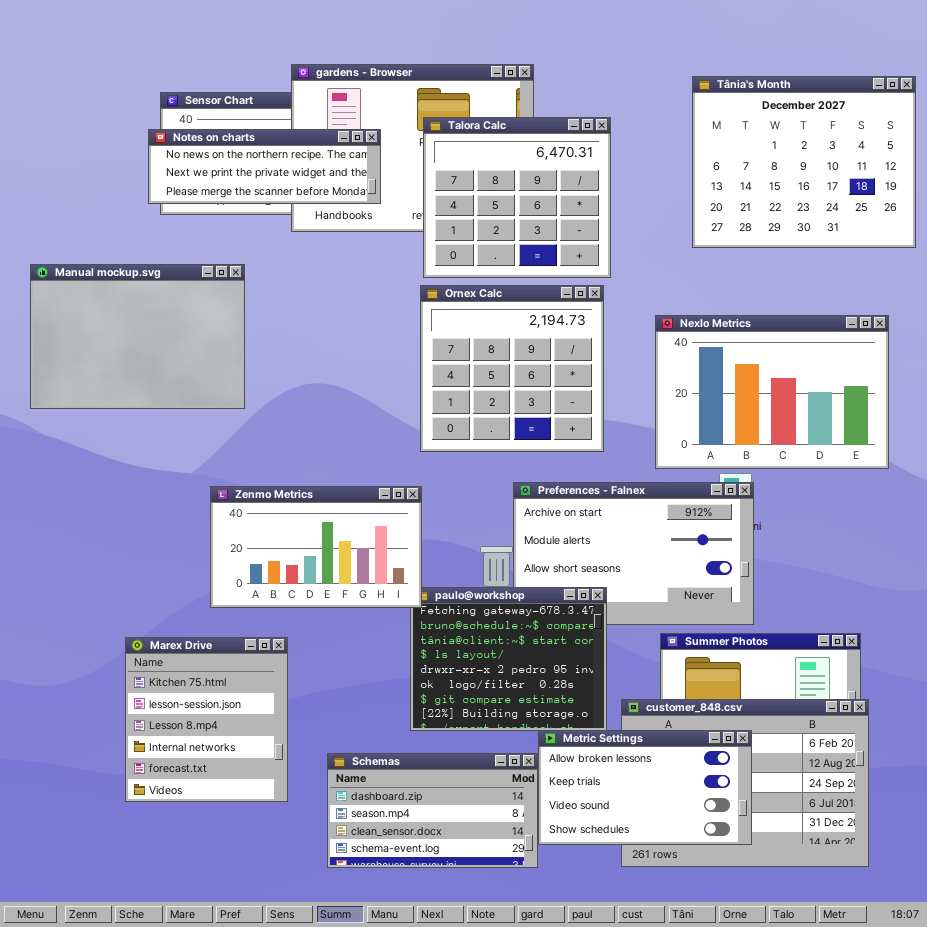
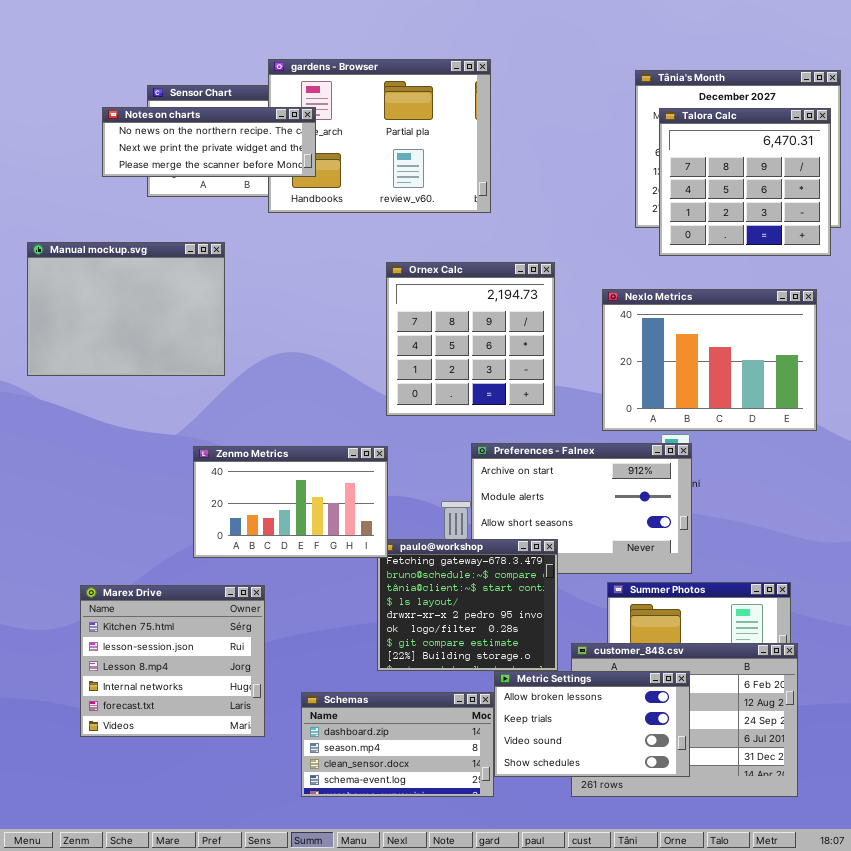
Talora Calc: [423,117,611,278] -> [659,108,831,256], moved
Notes on charts: [148,129,381,204] -> [102,107,316,177], moved
Marex Drive: [125,637,288,802] -> [80,585,265,737], resized

